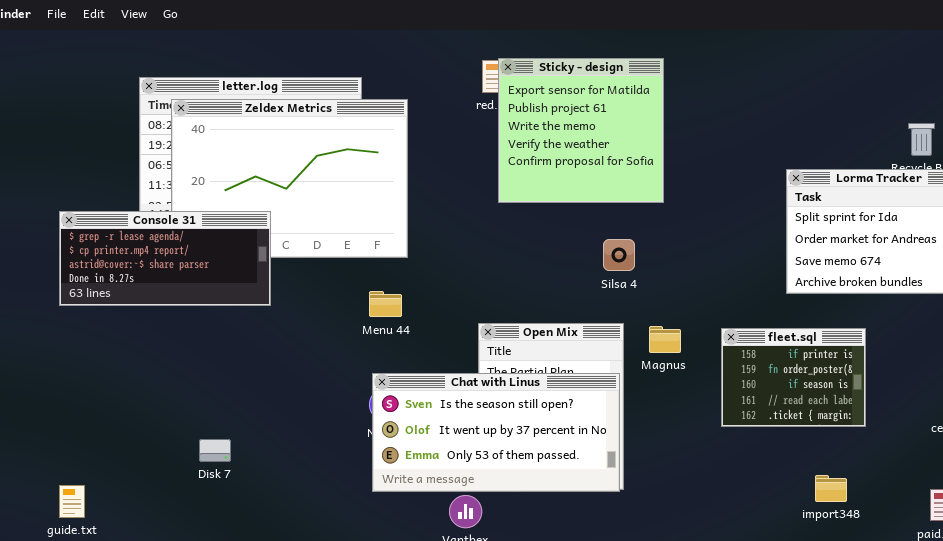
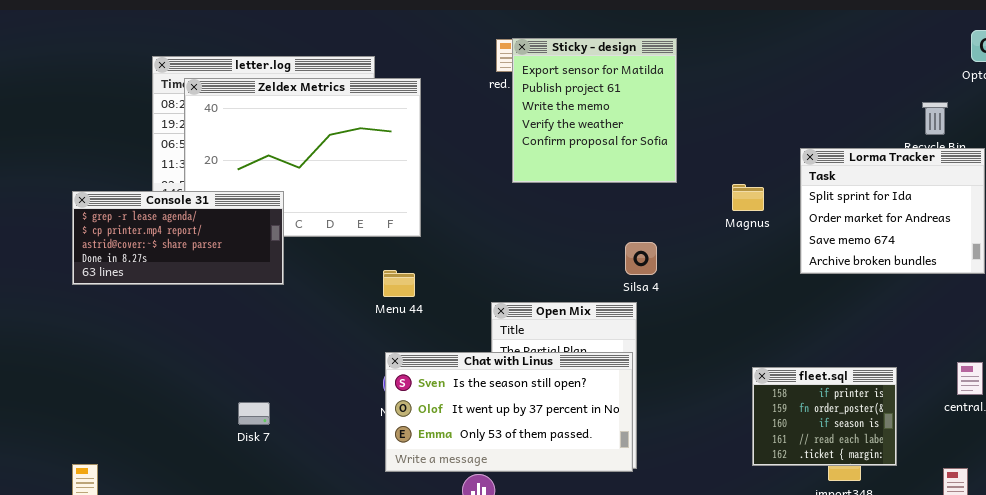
Silsa 4: [603,239,635,271] -> [625,242,657,275], moved
Magnus: [649,326,681,353] -> [732,184,764,211], moved
fleet.sql: [721,328,866,427] -> [752,367,897,466], moved
Disk 7: [199,439,231,462] -> [238,402,270,425], moved

